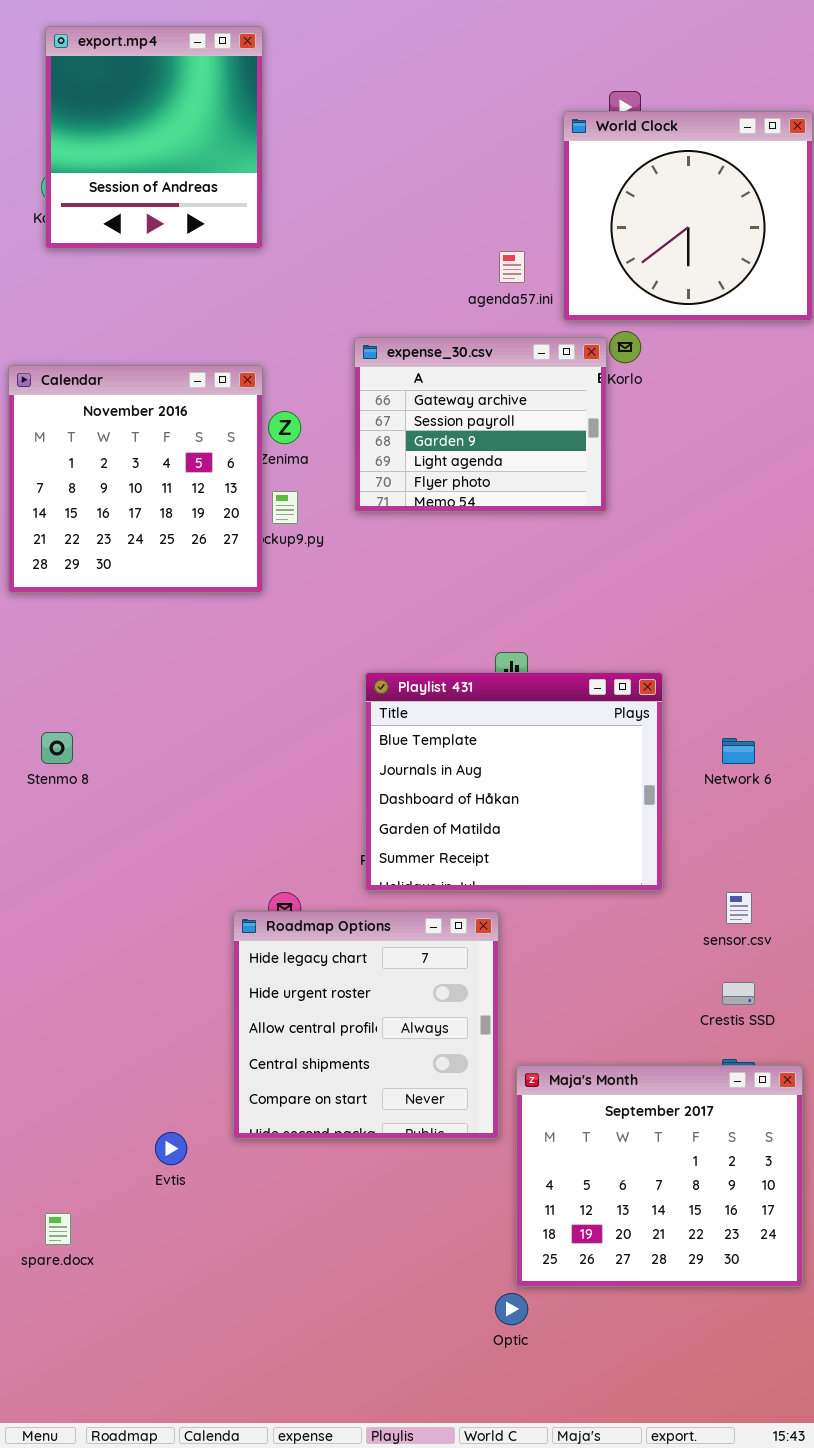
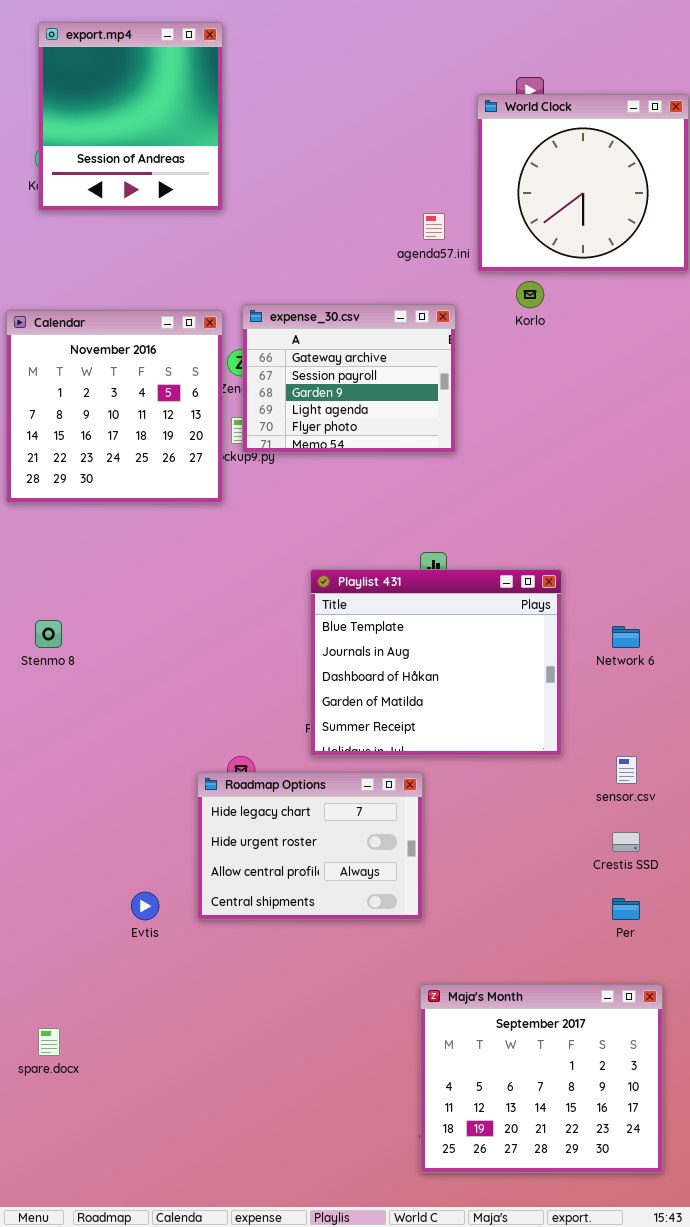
expense_30.csv: [354,337,607,512] -> [242,304,456,453], moved
Roadmap Options: [233,911,499,1139] -> [197,772,423,920], resized
Maja's Month: [516,1065,803,1287] -> [420,984,663,1173], moved
Evtis: [155,1132,187,1165] -> [131,892,159,920], moved

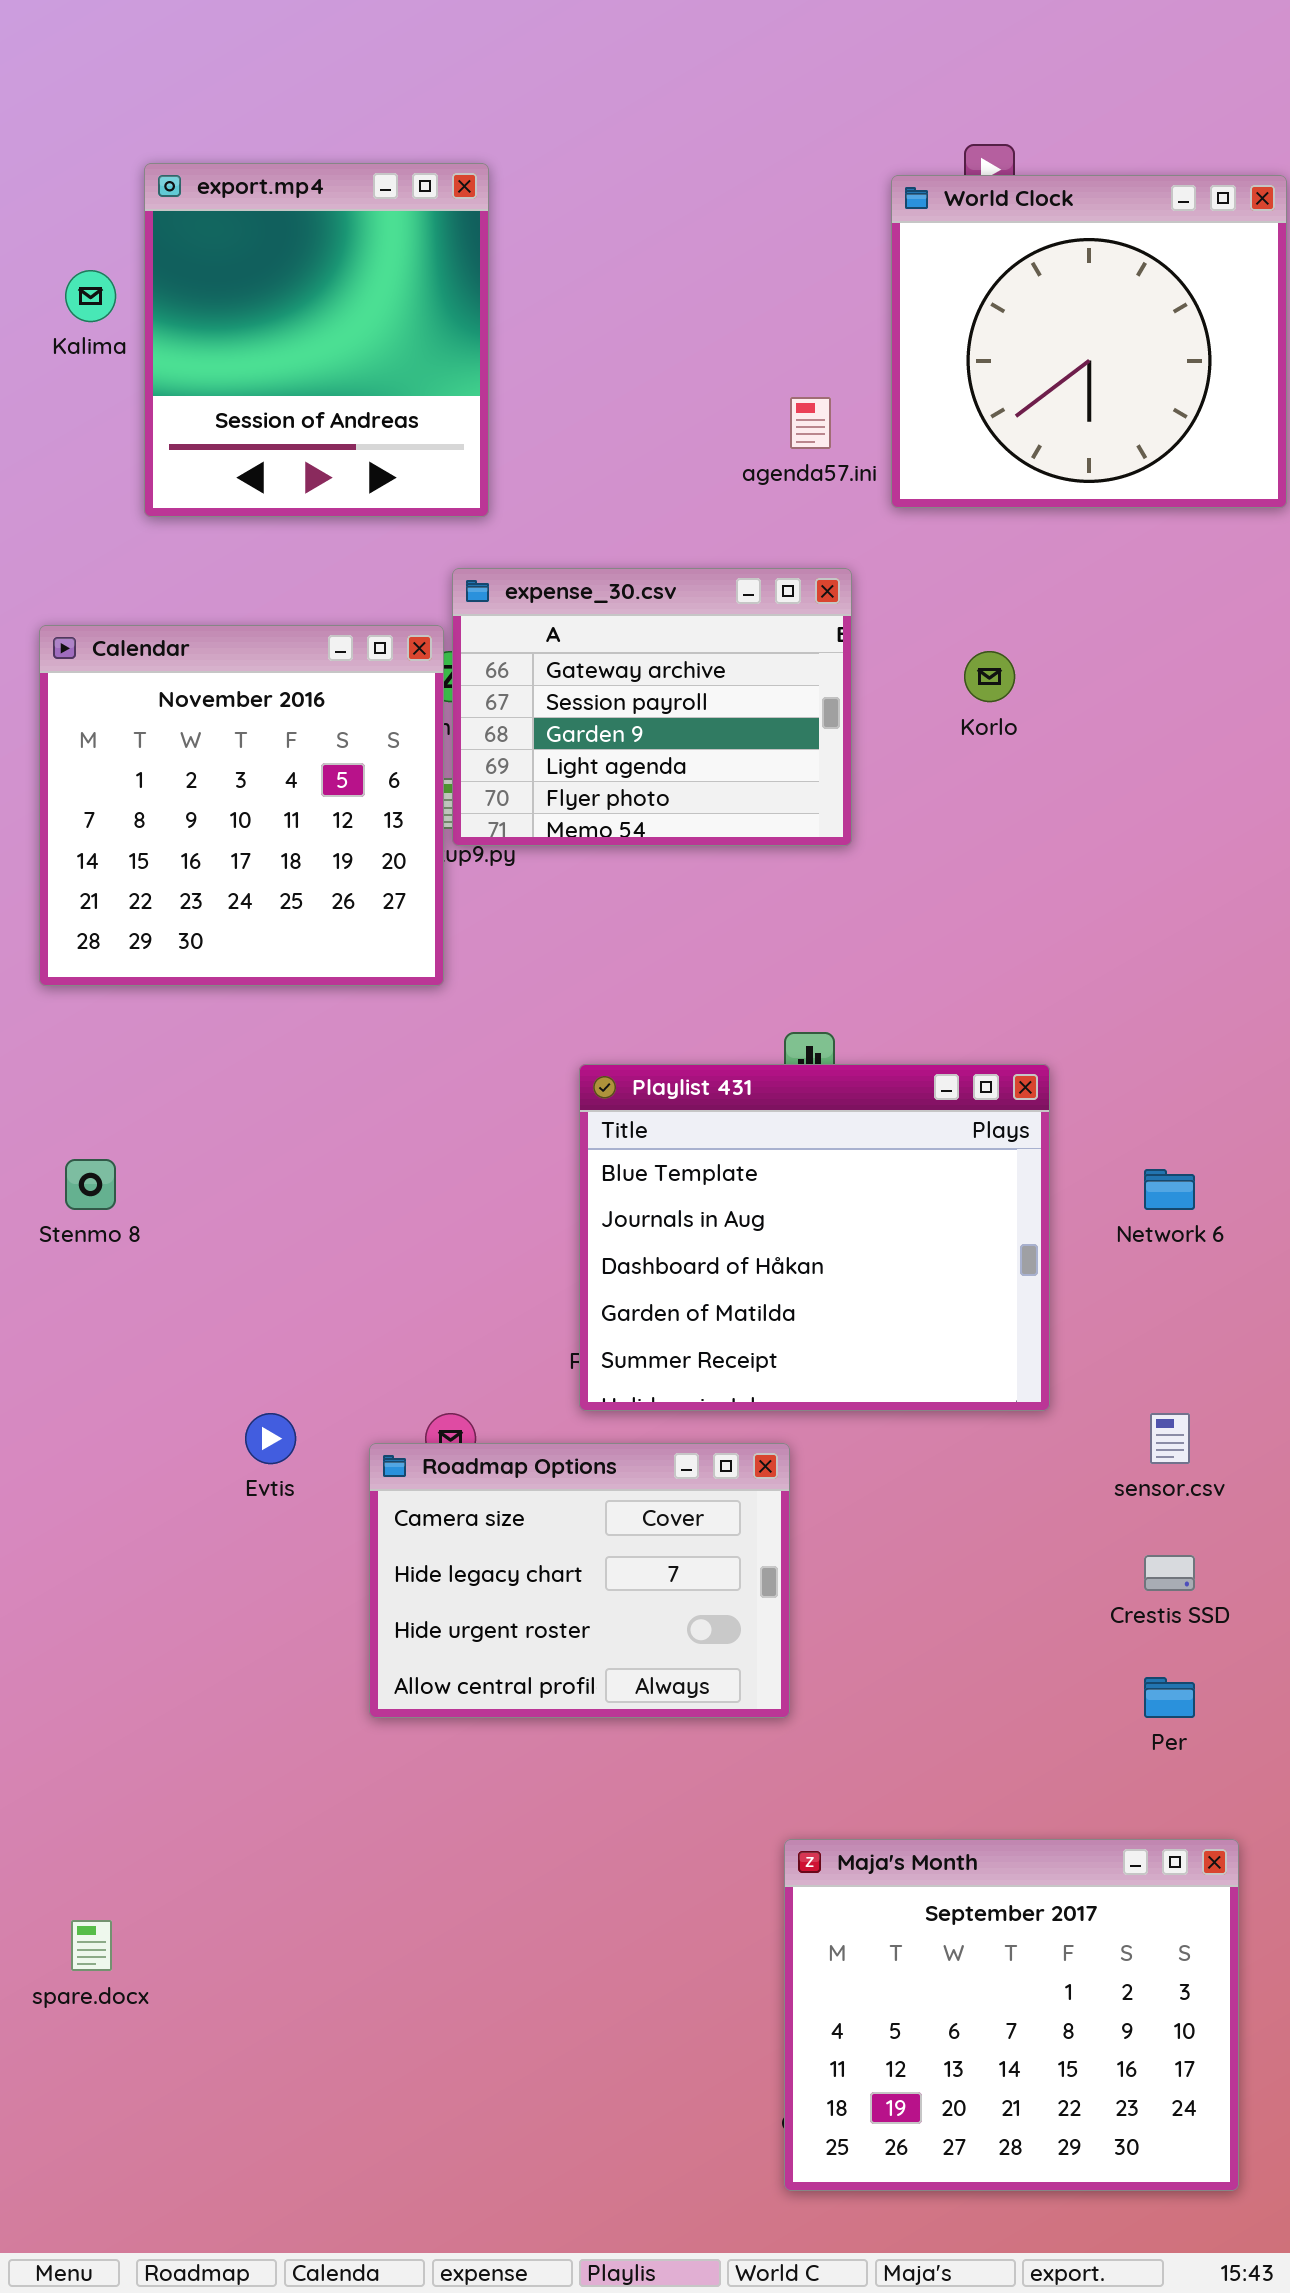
export.mp4: [38,22,223,211] -> [144,163,489,517], moved
Korlo: [516,281,544,308] -> [964,651,1015,702], moved
Calendar: [6,310,223,503] -> [39,625,444,986], moved
Roadmap Options: [197,772,423,920] -> [369,1443,790,1718], scrolled up 1 row
Evtis: [131,892,159,920] -> [245,1413,296,1464], moved

